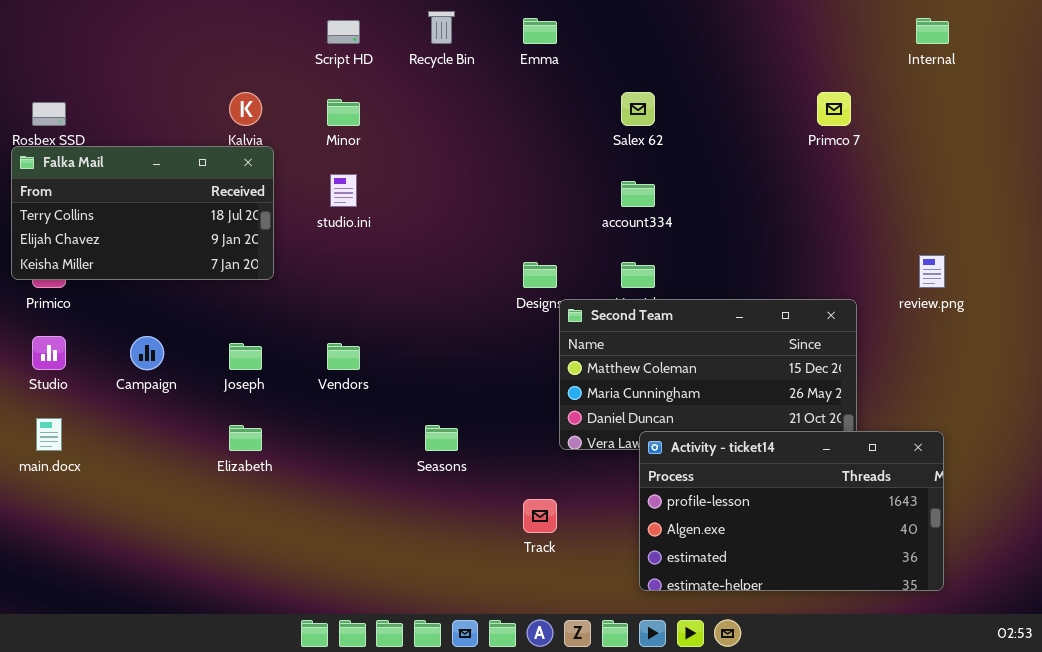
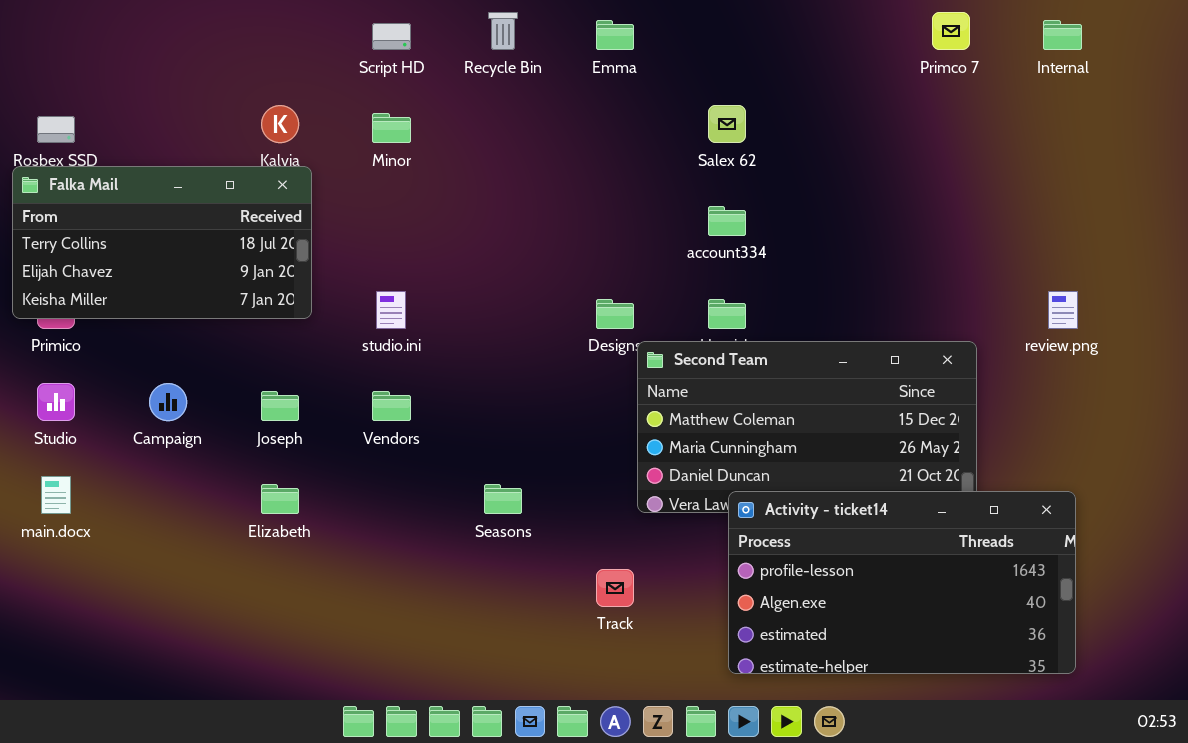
Primco 7: [817,92,851,126] -> [932,12,970,50], moved
studio.ini: [330,174,357,207] -> [376,291,406,329], moved

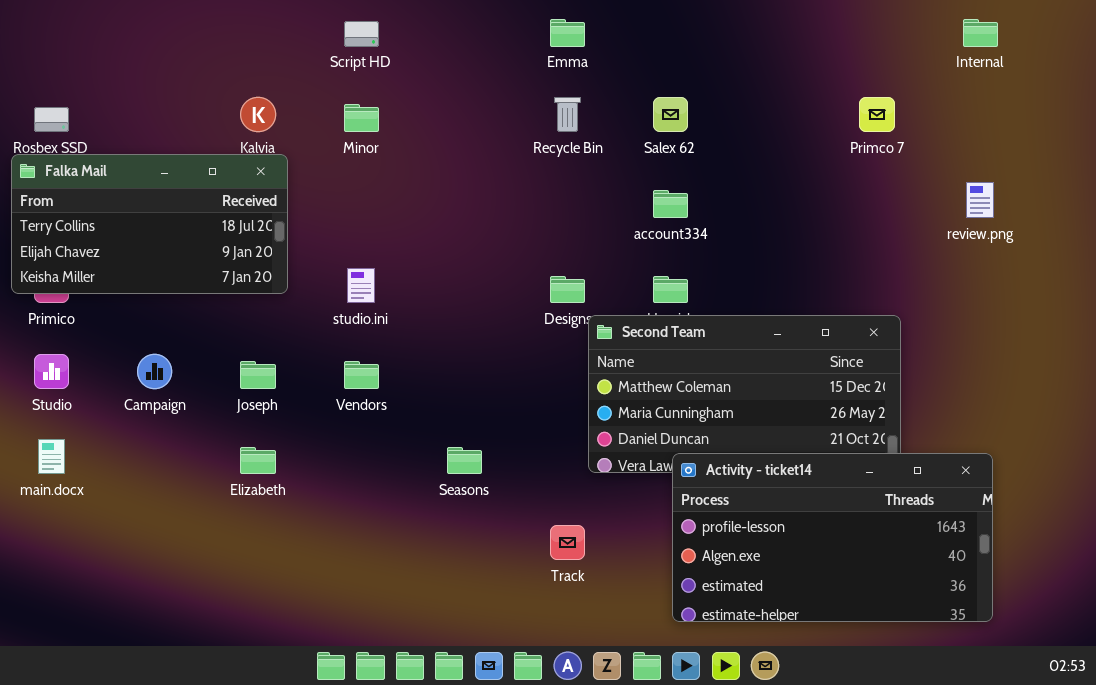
Recycle Bin: [488,12,518,50] -> [554,97,581,132], moved
Primco 7: [932,12,970,50] -> [859,97,895,132], moved
review.png: [1048,291,1078,329] -> [966,182,994,218], moved

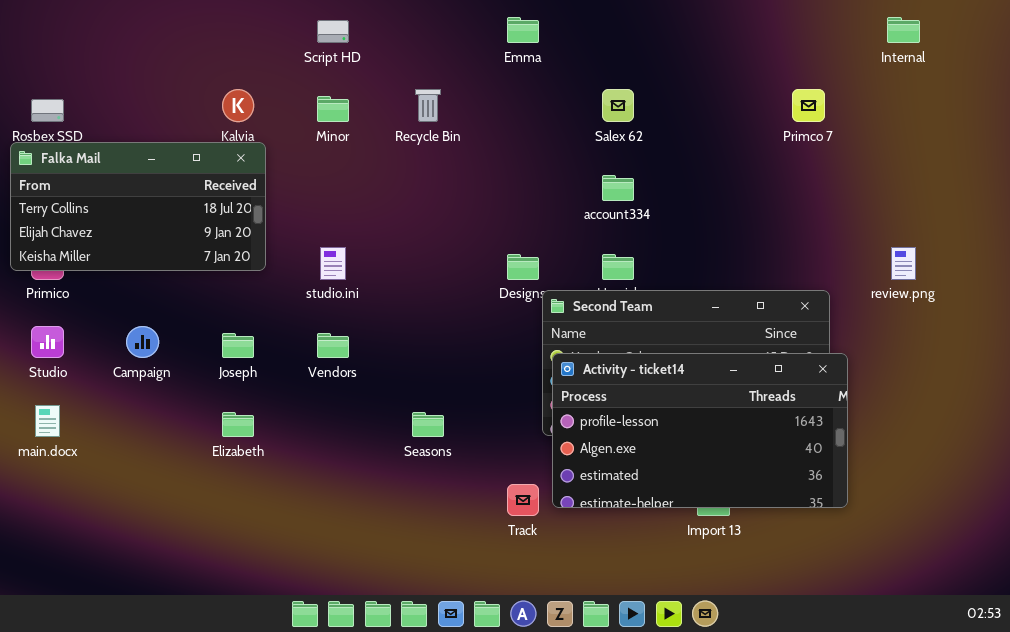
Recycle Bin: [554,97,581,132] -> [415,89,441,122], moved
review.png: [966,182,994,218] -> [891,247,916,280], moved
Activity - ticket14: [672,453,993,622] -> [552,353,848,508], moved

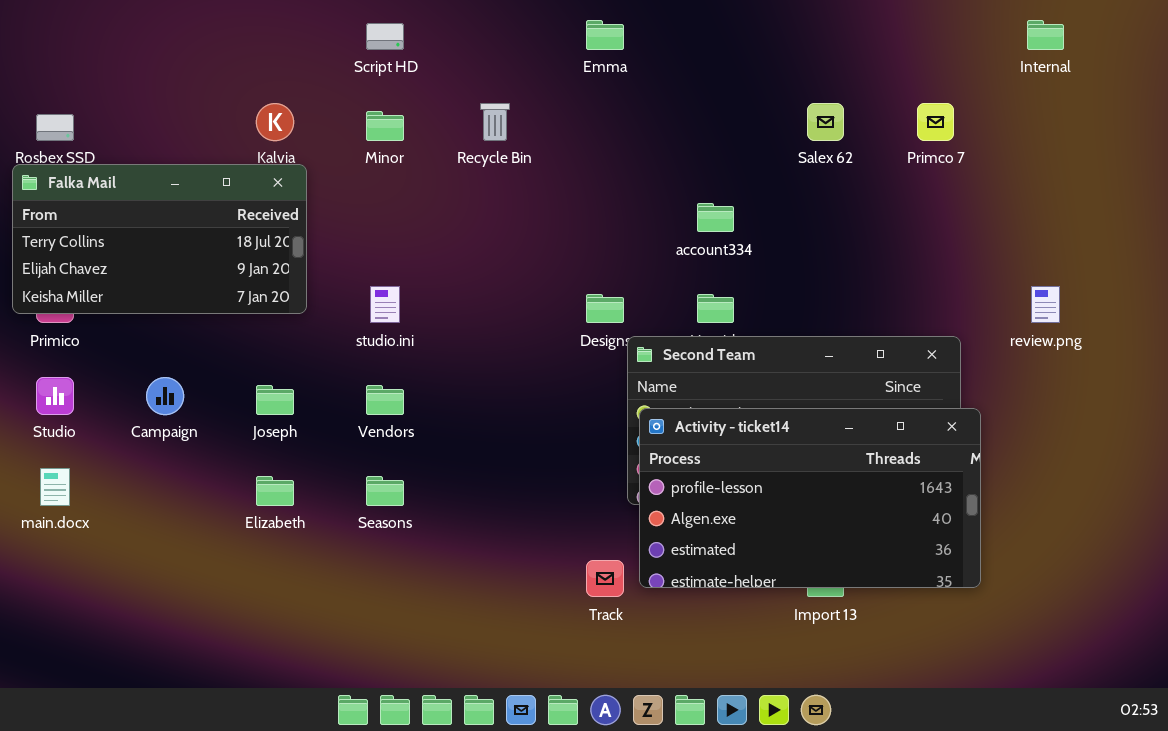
Salex 62: [602,89,634,122] -> [807,103,844,141], moved
Seasons: [412,412,444,437] -> [366,476,404,506], moved

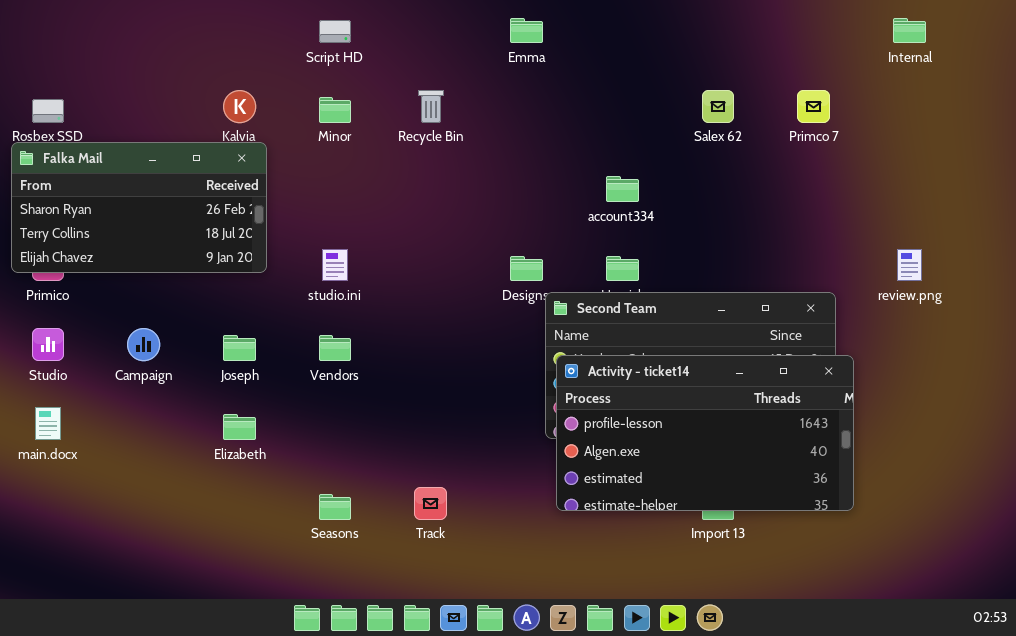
Falka Mail: [12,164,307,314] -> [11,142,267,273], scrolled up 1 row
Seasons: [366,476,404,506] -> [319,494,351,520], moved
Track: [586,560,624,597] -> [414,487,447,520], moved

